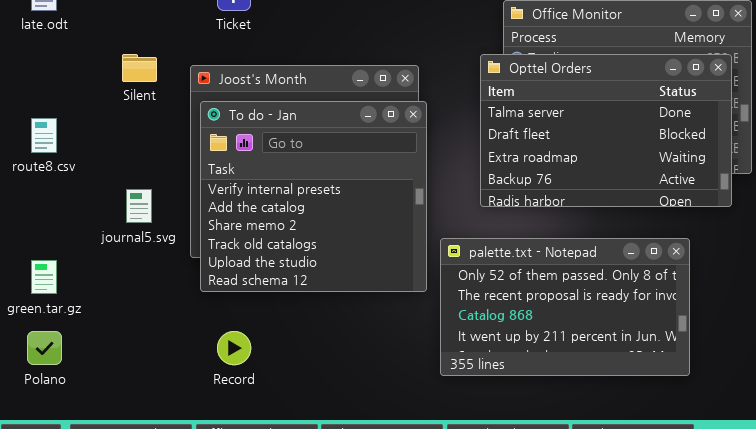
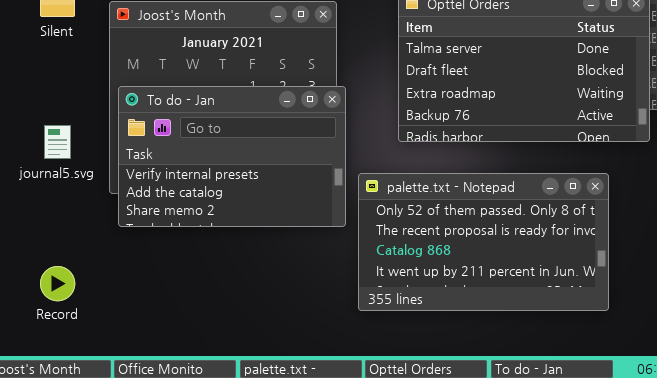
To do - Jan: [200,101,427,292] -> [118,86,346,227], resized
Record: [217,331,251,365] -> [40,266,75,301], moved

